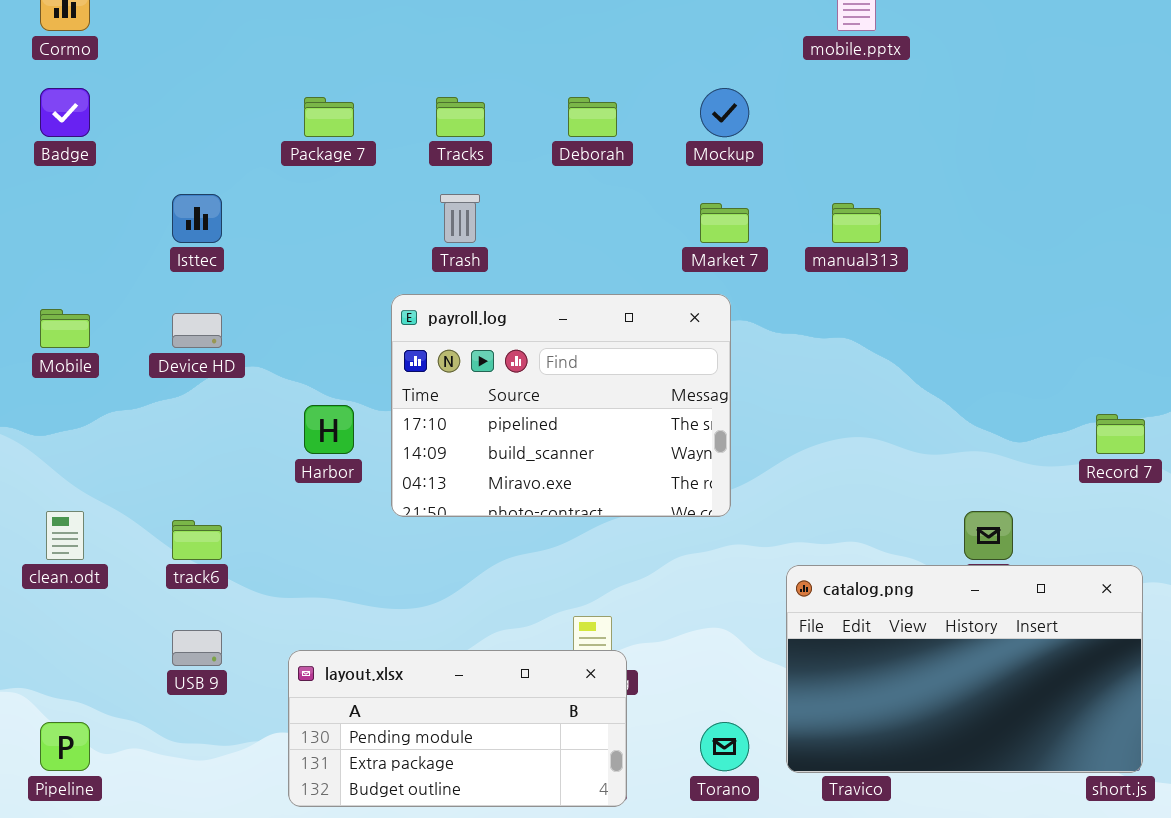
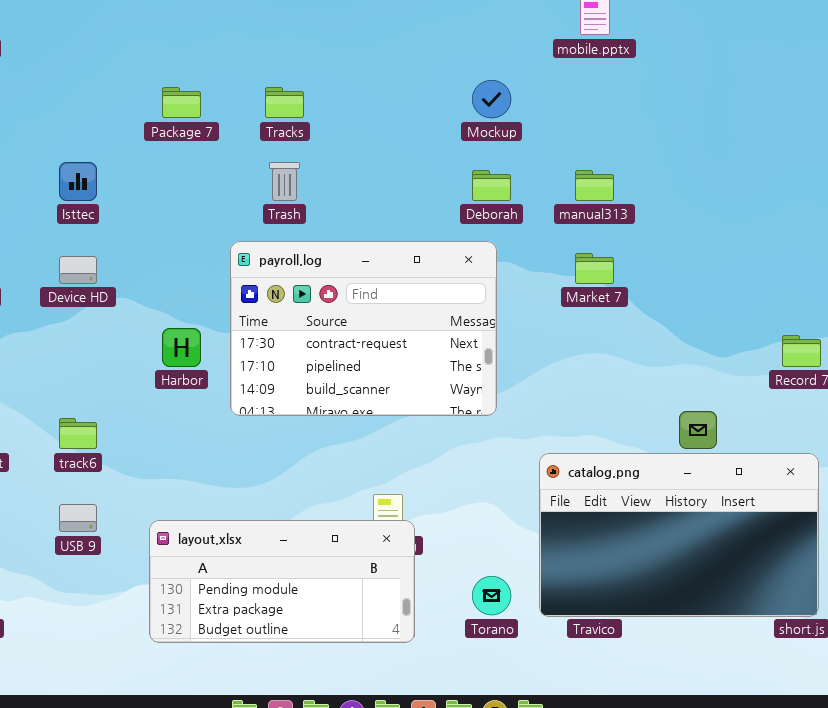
Deborah: [568,97,617,137] -> [472,170,511,201], moved
Market 7: [700,203,749,243] -> [575,253,614,284], moved
payroll.log: [391,294,731,517] -> [230,241,497,416], scrolled up 1 row

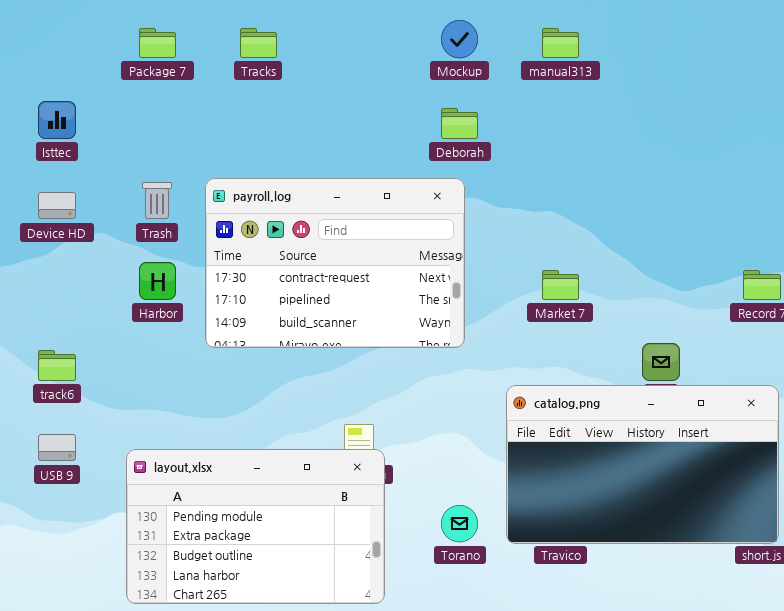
Trash: [269,162,300,201] -> [142,182,172,219], moved
manual313: [575,170,614,201] -> [542,28,579,58], moved
Market 7: [575,253,614,284] -> [542,270,579,300], moved
layout.xlsx: [149,520,415,643] -> [126,449,385,604], resized

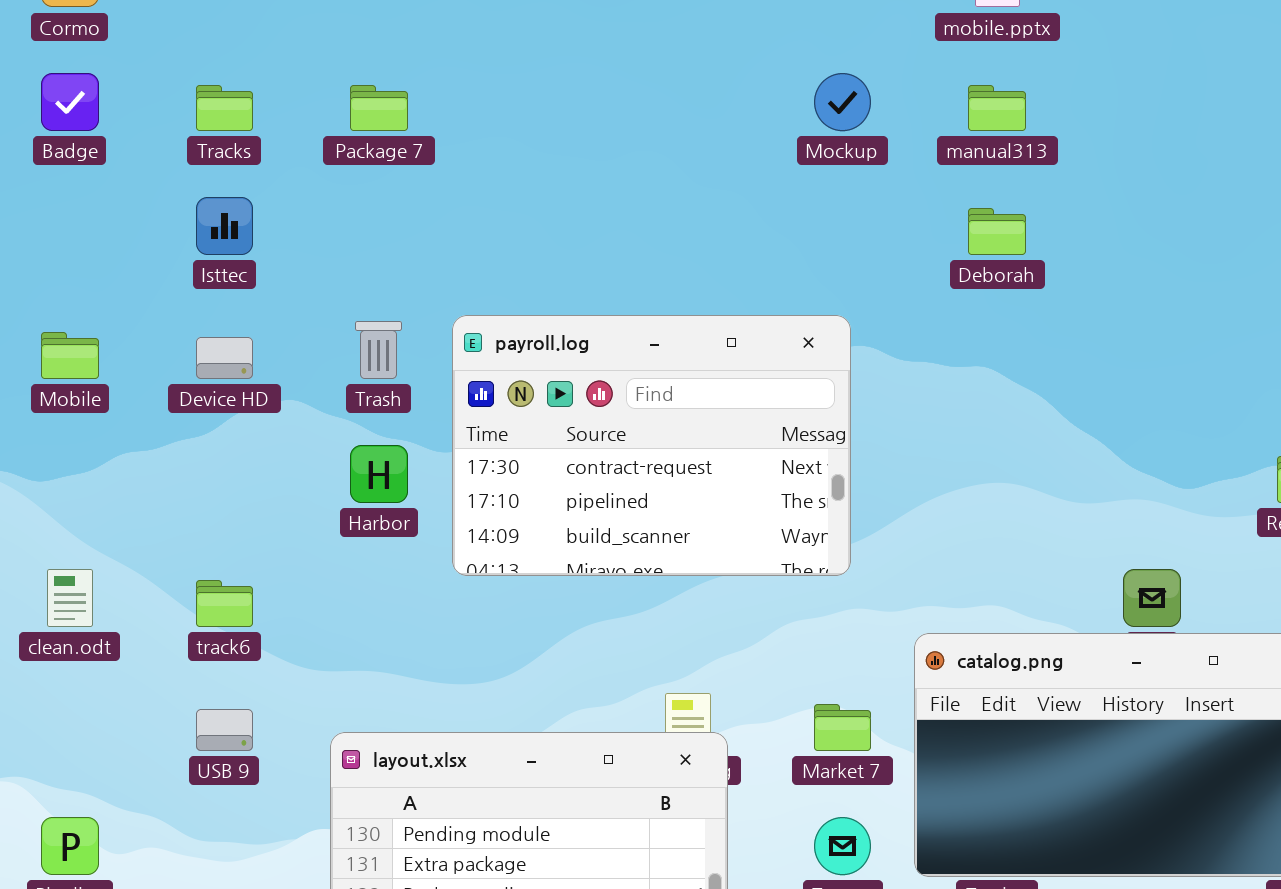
Tracks: [240,28,277,58] -> [196,85,253,131], moved
Deborah: [441,108,478,139] -> [968,208,1026,255], moved
Market 7: [542,270,579,300] -> [814,704,871,751], moved

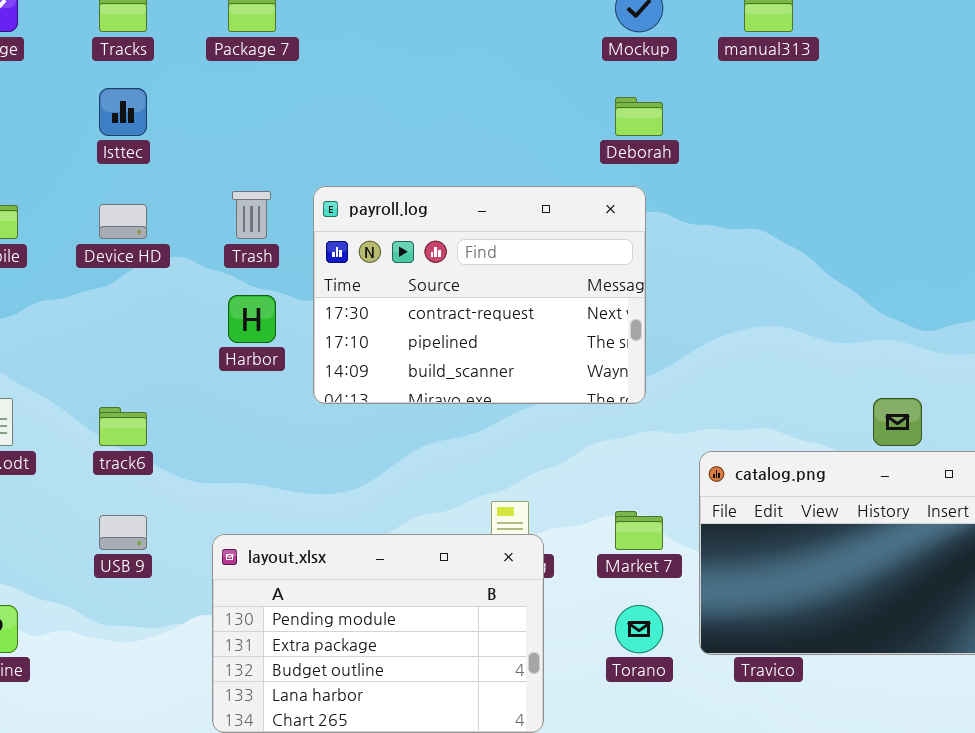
Deborah: [968,208,1026,255] -> [615,97,663,136], moved

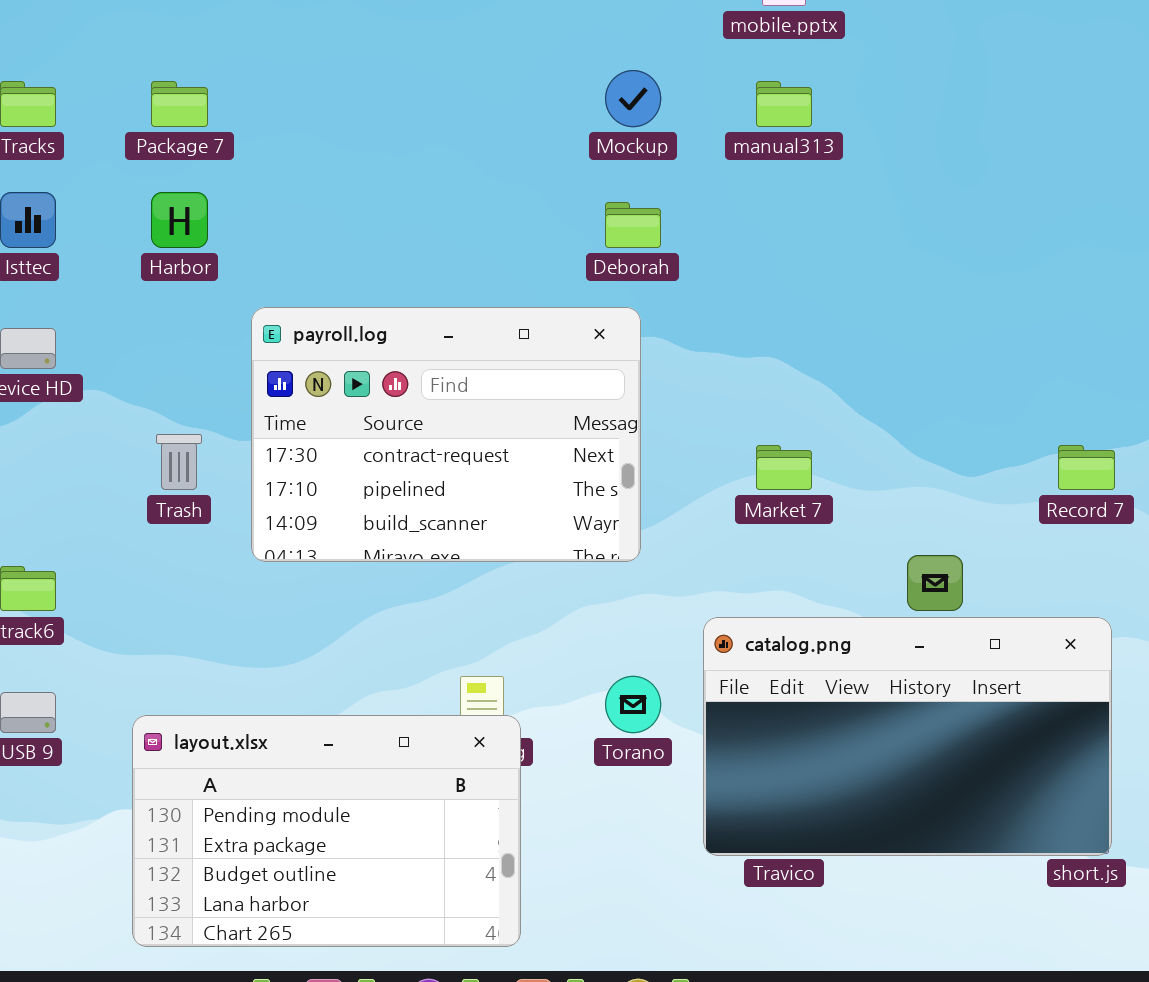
Trash: [232,191,271,239] -> [156,434,202,490], moved
Harbor: [228,295,276,343] -> [151,192,208,248], moved
Market 7: [615,511,663,550] -> [756,445,812,490], moved
Torano: [615,605,663,653] -> [605,676,661,733], moved

